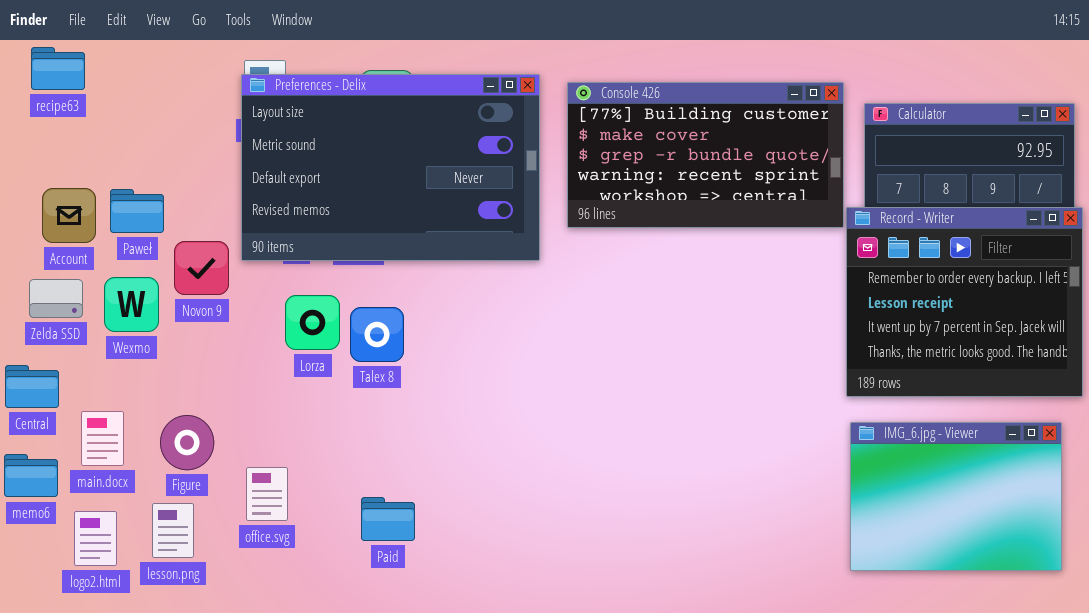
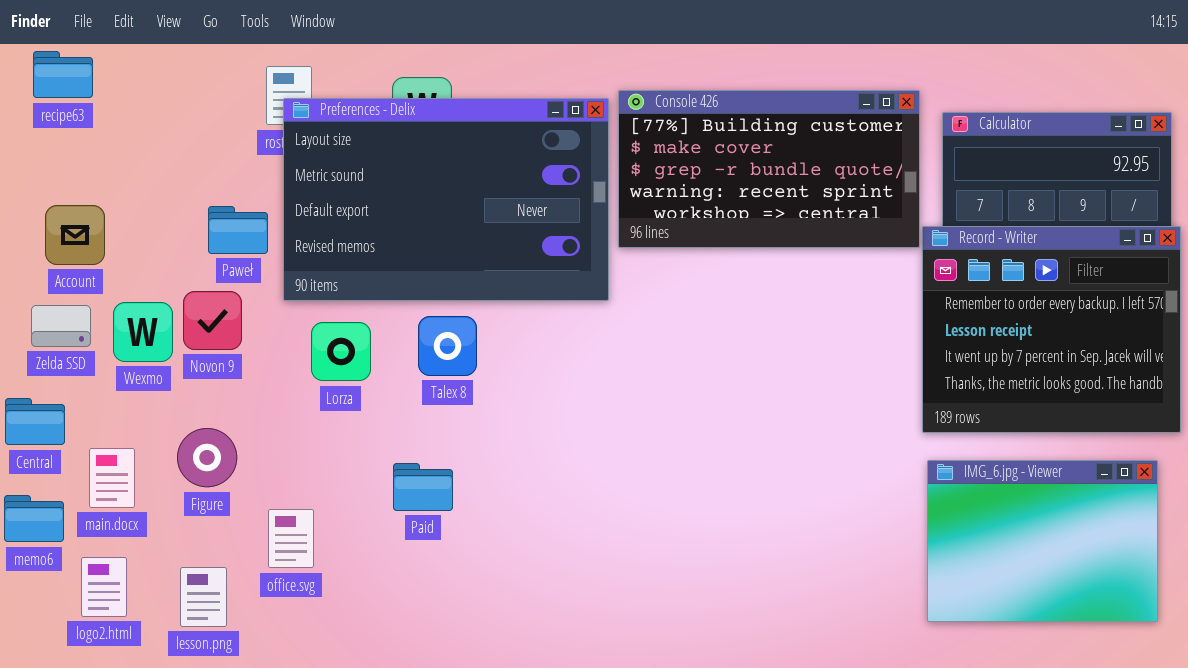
Preferences - Delix: [241,74,540,261] -> [283,98,609,301], moved
Paweł: [110,189,164,233] -> [208,206,268,254], moved
Novon 9: [174,241,229,295] -> [183,291,242,350], moved
Talex 8: [350,307,404,362] -> [418,316,477,376], moved
Figure: [160,415,214,470] -> [177,428,237,487], moved
Paid: [361,497,415,541] -> [393,463,453,511], moved
lesson.png: [152,503,194,558] -> [180,567,227,627], moved

